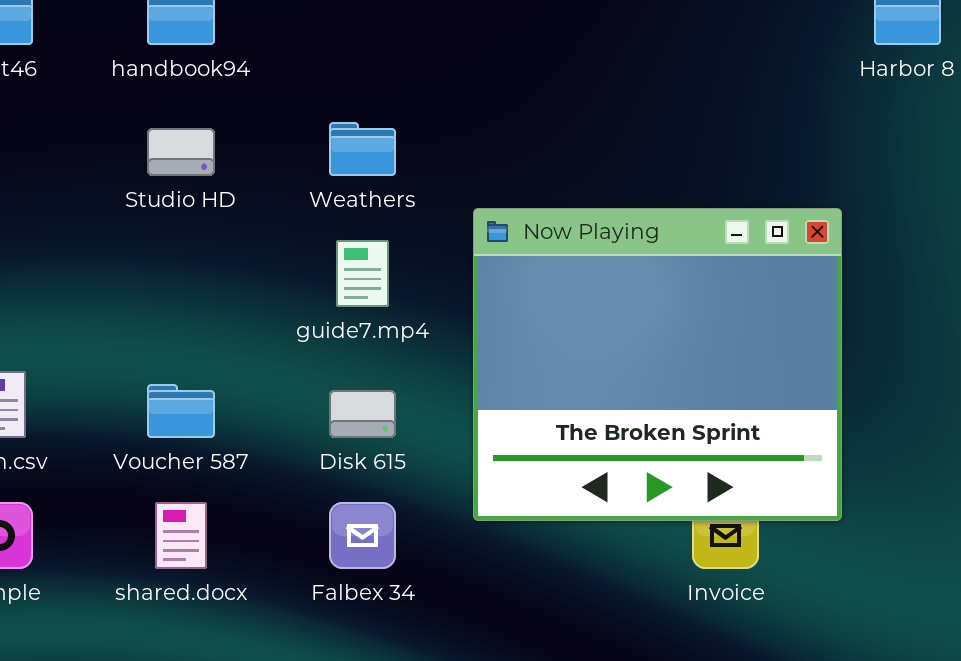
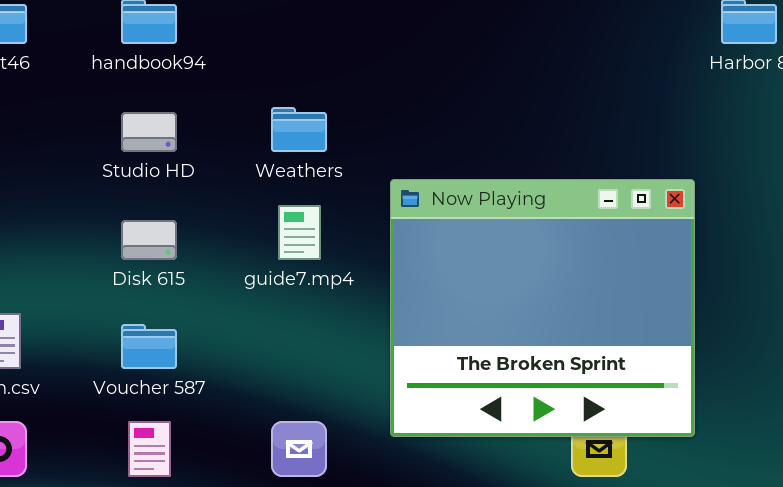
Disk 615: [329,390,396,438] -> [121,220,177,260], moved

